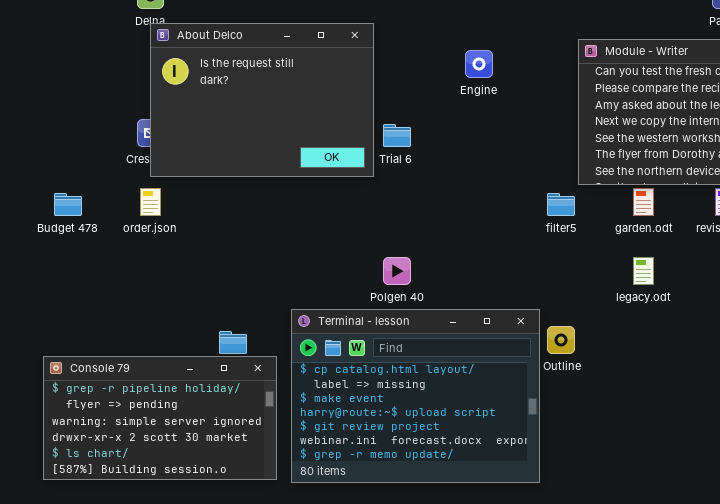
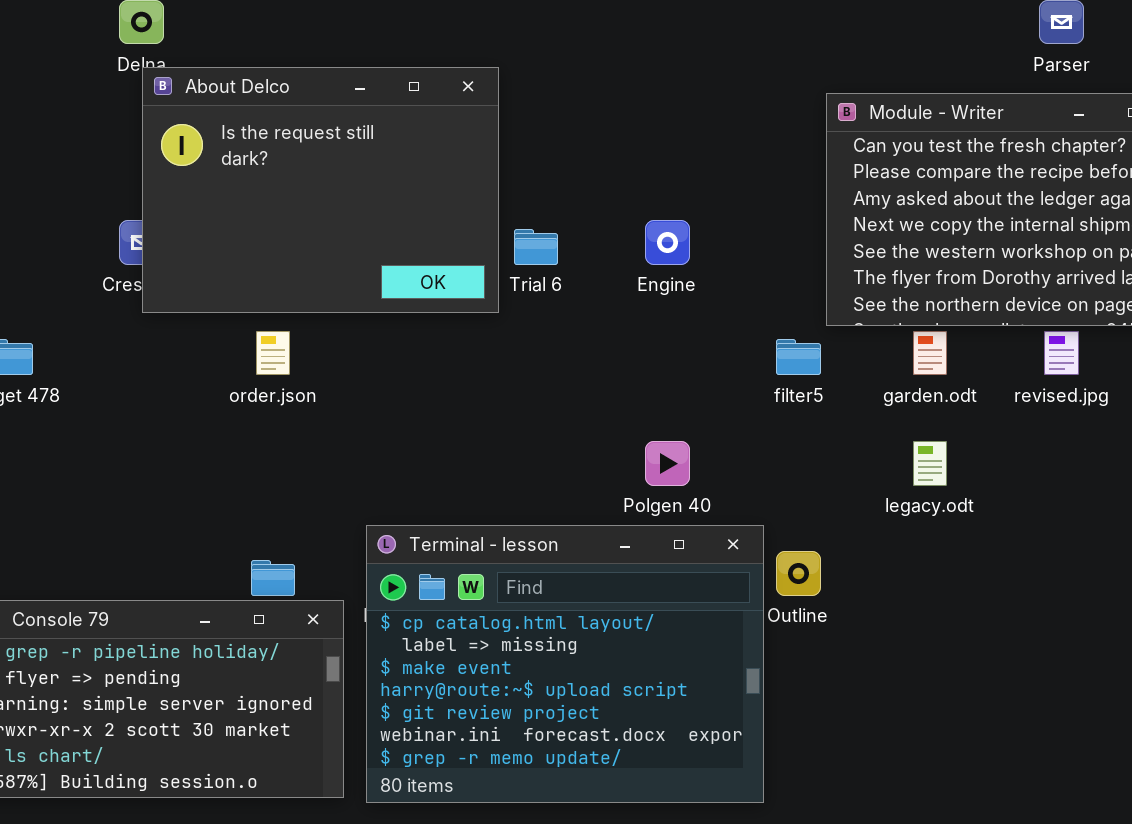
Engine: [465,50,493,78] -> [645,220,690,265], moved
order.json: [140,188,161,216] -> [256,331,290,375], moved
Polgen 40: [383,257,411,285] -> [645,441,690,486], moved

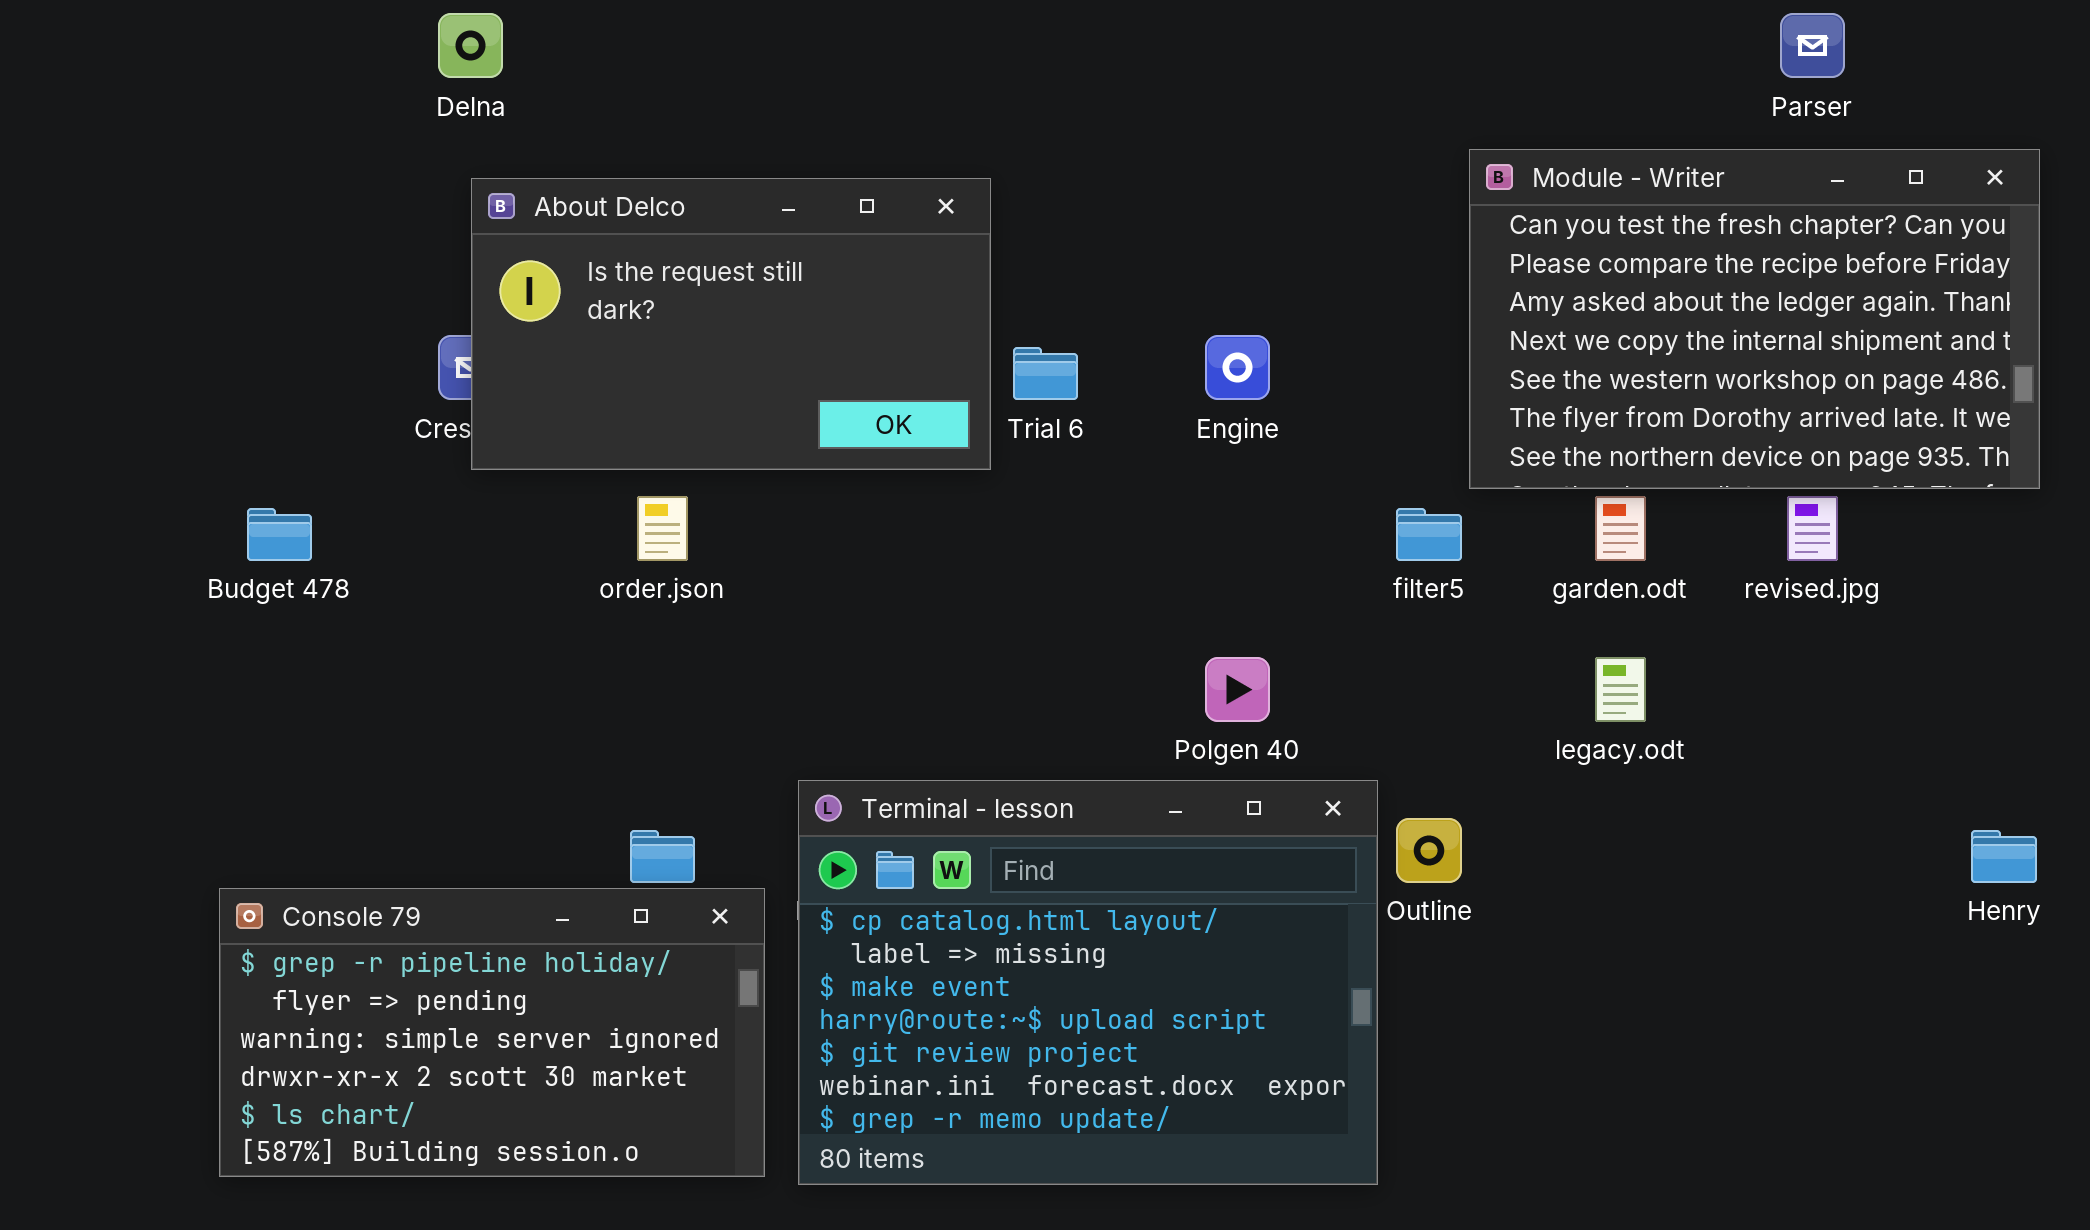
About Delco: [142,67,499,313] -> [471,178,991,470], resized

